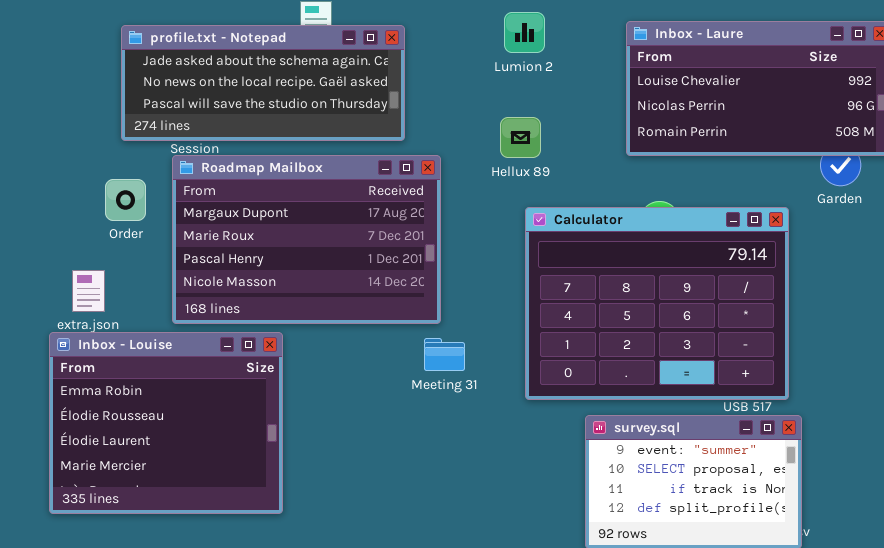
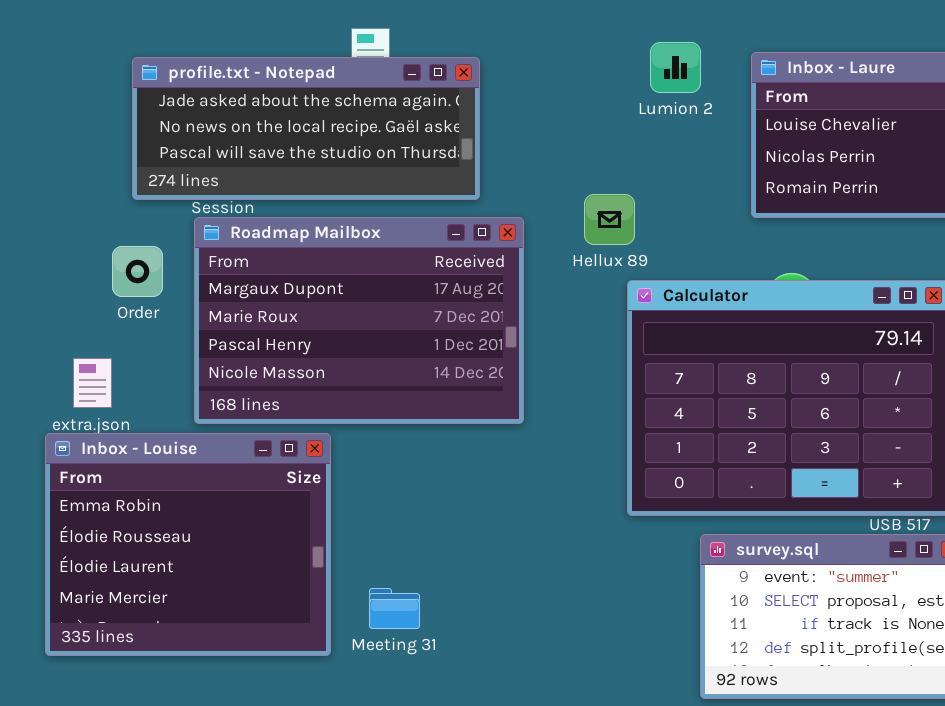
Lumion 2: [504,12,545,53] -> [650,42,701,93], moved
Hellux 89: [500,117,541,158] -> [584,194,635,245], moved
Meeting 31: [424,338,465,371] -> [369,588,420,629], moved

